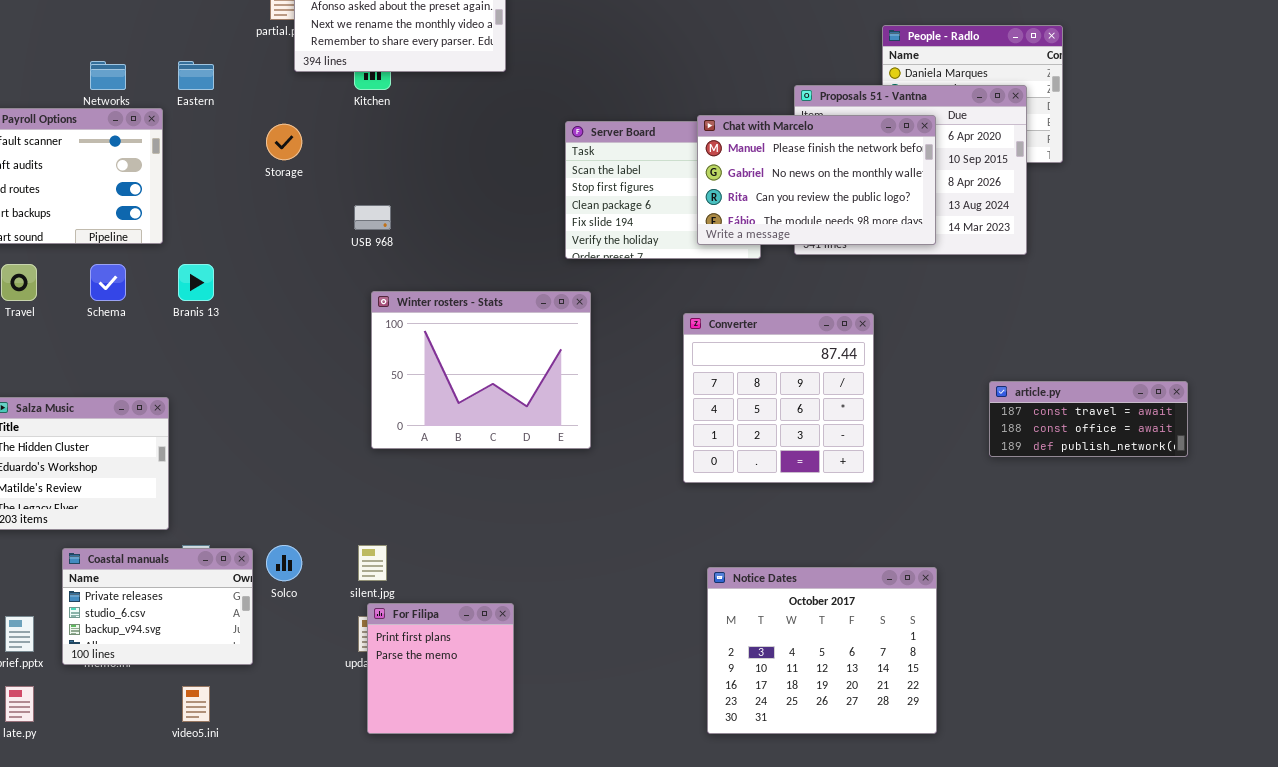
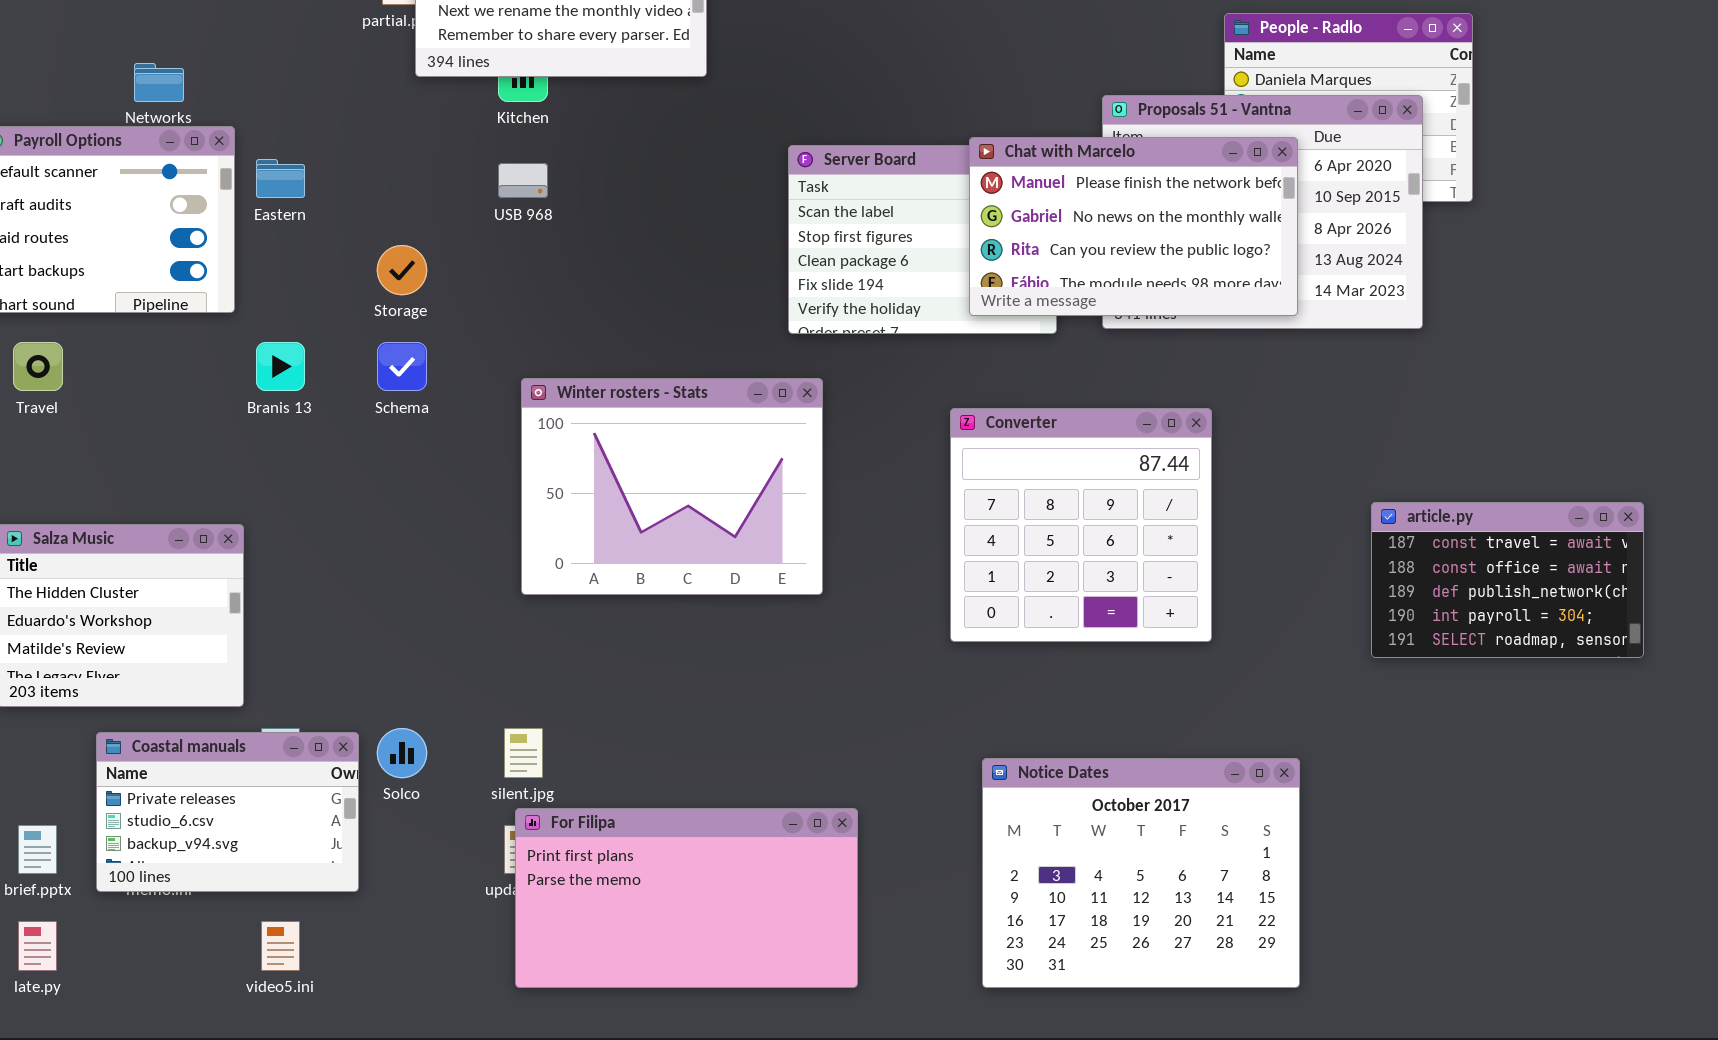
Eastern: [178,61,214,90] -> [256,159,305,198], moved
Storage: [266,124,302,160] -> [377,245,427,295], moved
USB 968: [354,205,391,230] -> [498,163,548,198], moved
Schema: [90,264,126,301] -> [377,342,427,391], moved
article.py: [989,381,1188,457] -> [1371,502,1644,658], resized
For Filipa: [367,603,514,734] -> [515,808,858,988], resized

